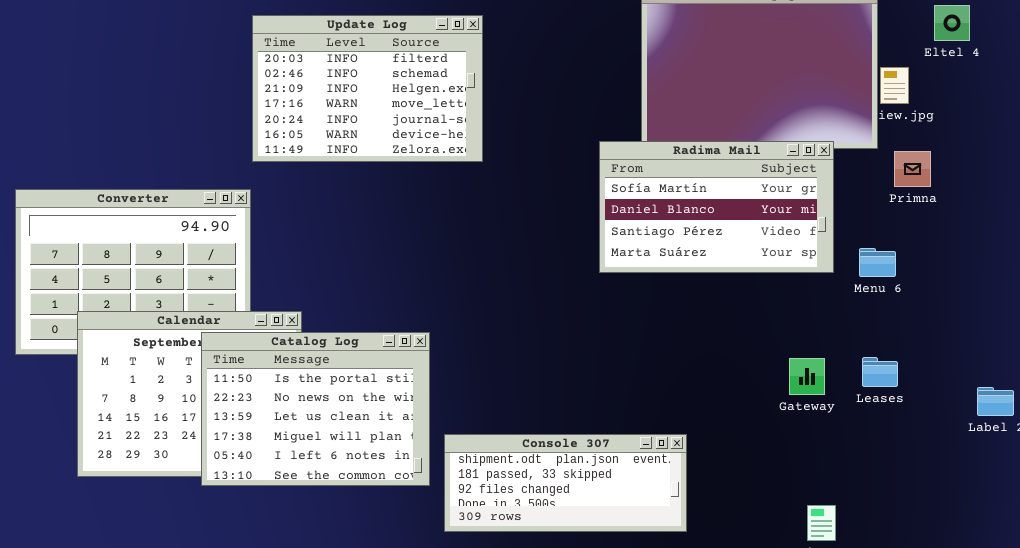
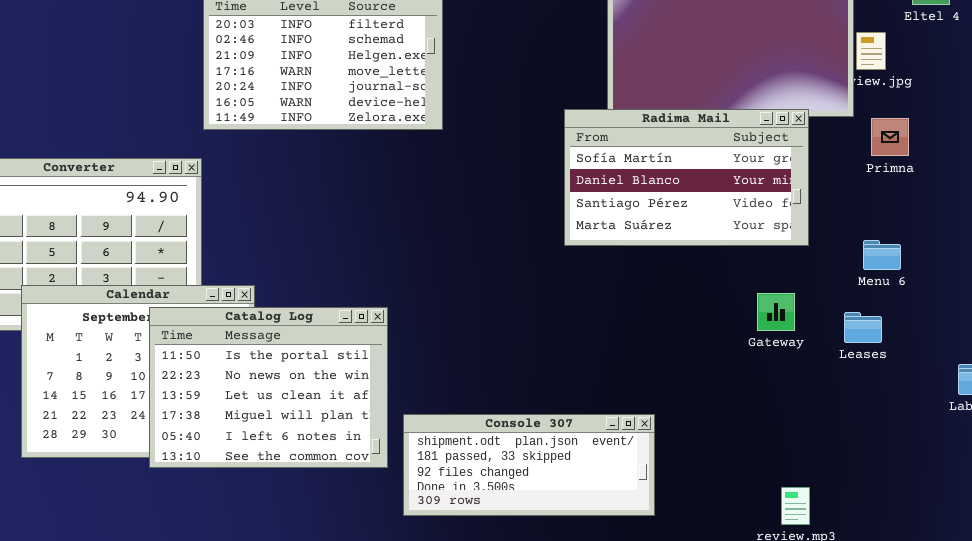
Menu 6: [859,248,896,277] -> [863,240,901,270], moved
Leases: [862,357,898,387] -> [844,312,882,343], moved
Gateway: [789,358,825,395] -> [757,293,795,331], moved

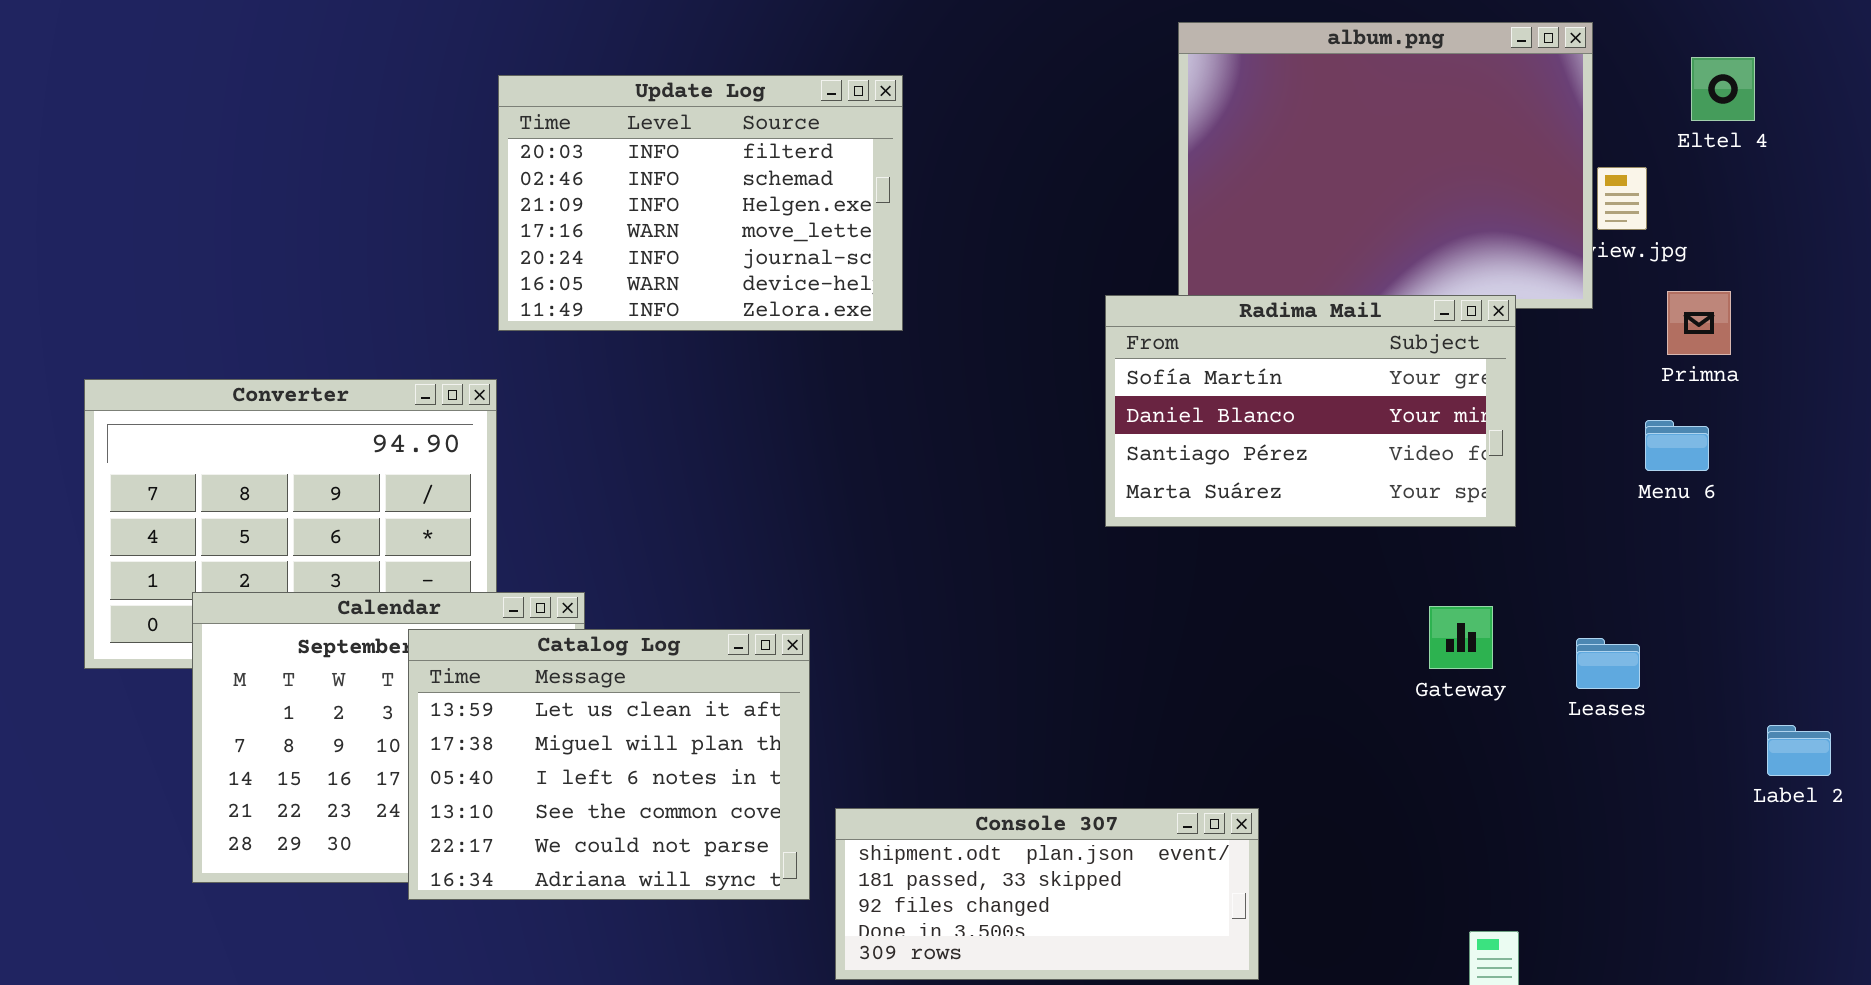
Primna: [871,118,909,156] -> [1667,291,1731,355], moved
Menu 6: [863,240,901,270] -> [1645,420,1709,471], moved
Catalog Log: [149,307,388,468] -> [408,629,810,900], scrolled down 2 rows

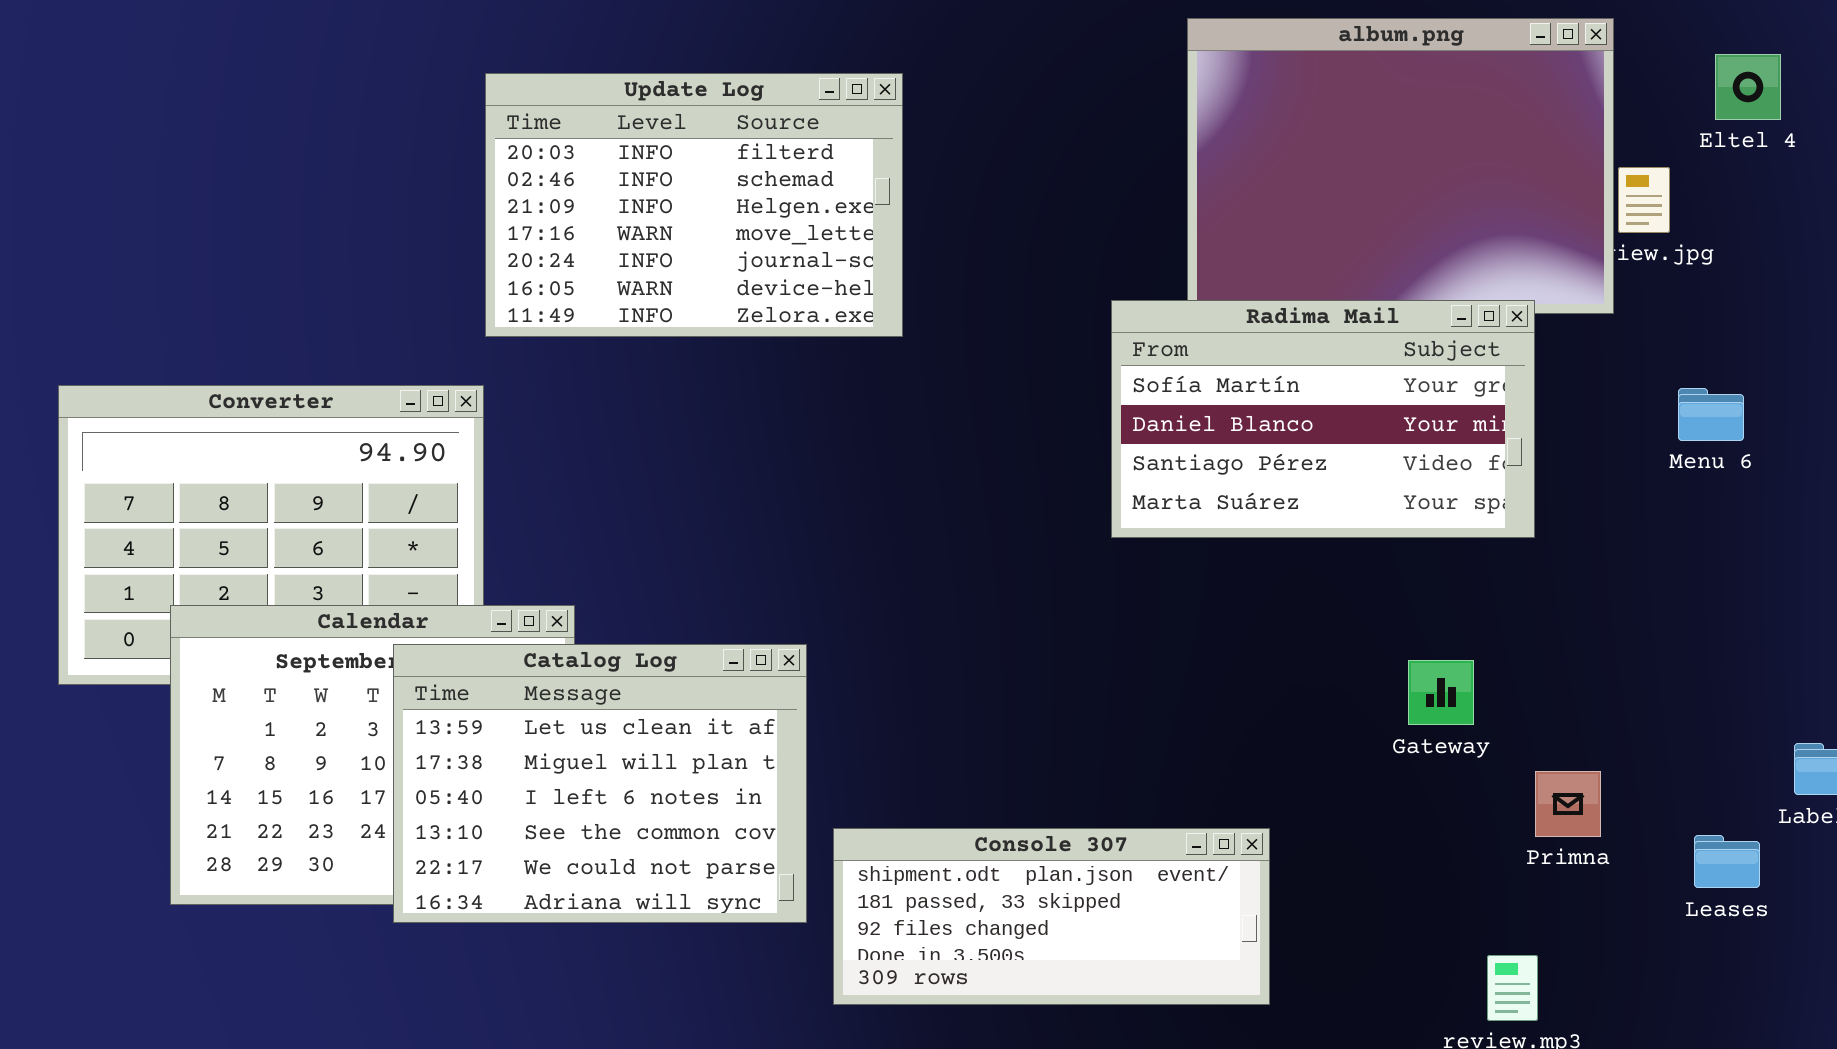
Primna: [1667,291,1731,355] -> [1535,771,1601,837], moved
Menu 6: [1645,420,1709,471] -> [1678,388,1744,441], moved
Gateway: [1429,606,1493,669] -> [1408,660,1474,725], moved
Leases: [1576,638,1640,689] -> [1694,835,1760,888], moved

